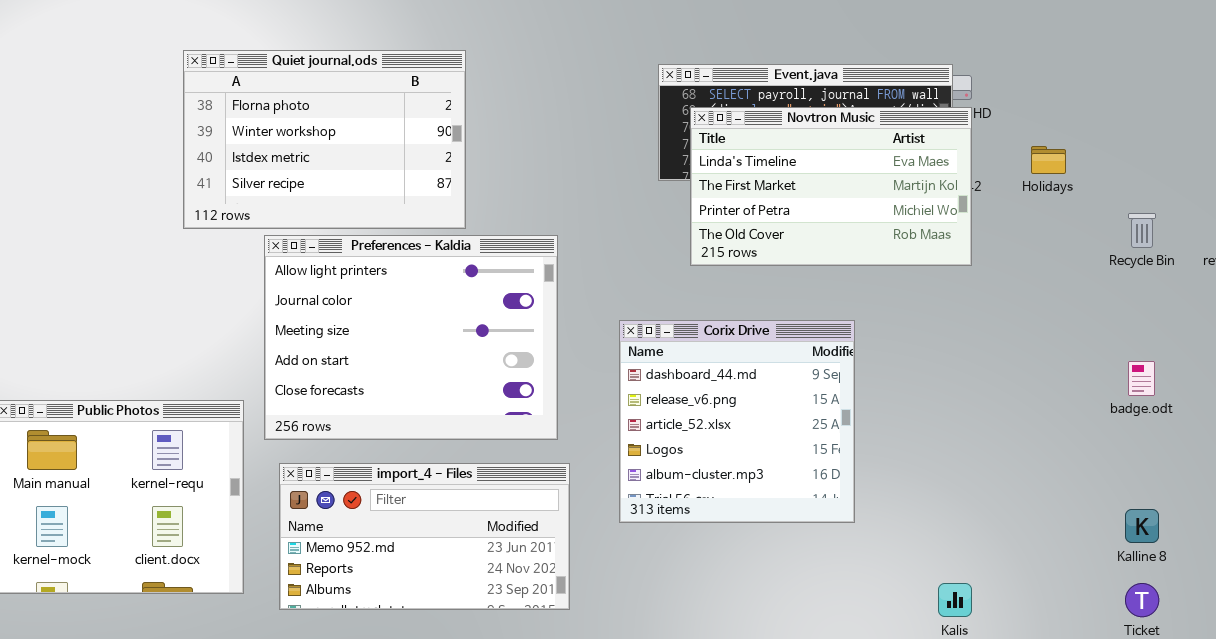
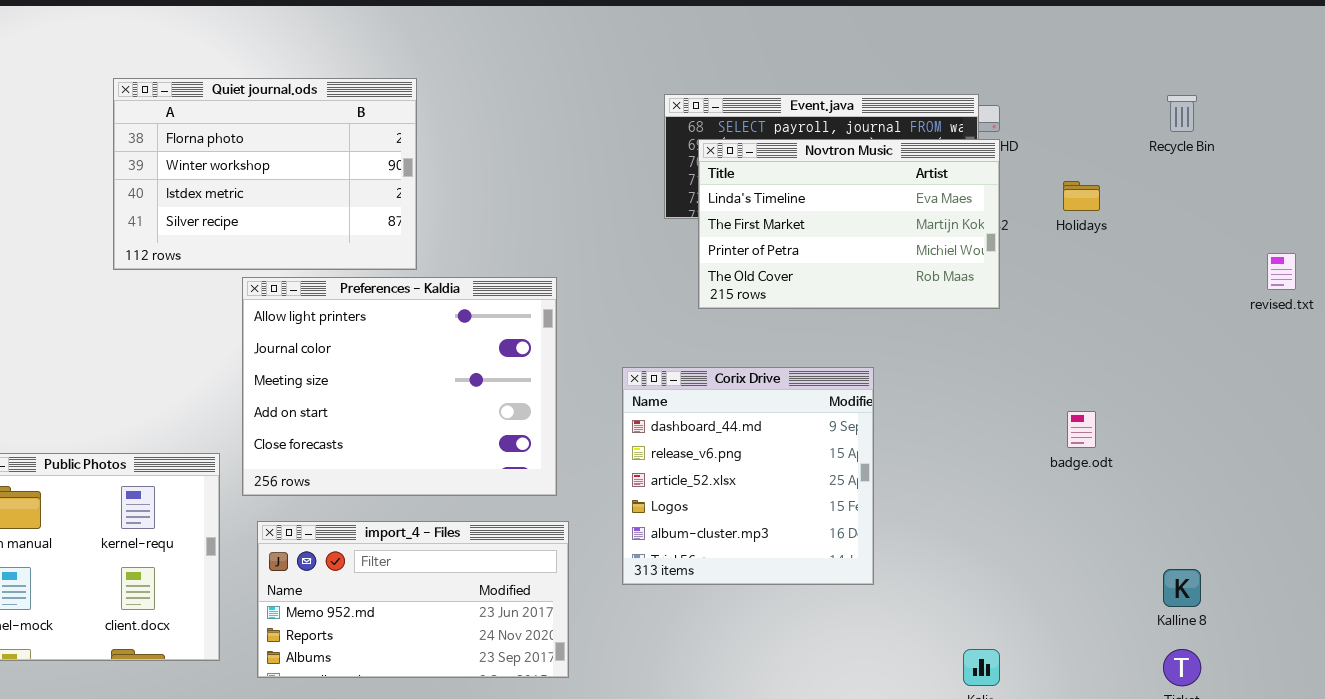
Quiet journal.ods: [183,50,466,229] -> [113,78,417,270], moved
Recycle Bin: [1128,213,1156,248] -> [1167,95,1197,132], moved
badge.odt: [1128,361,1155,396] -> [1067,411,1096,448], moved

